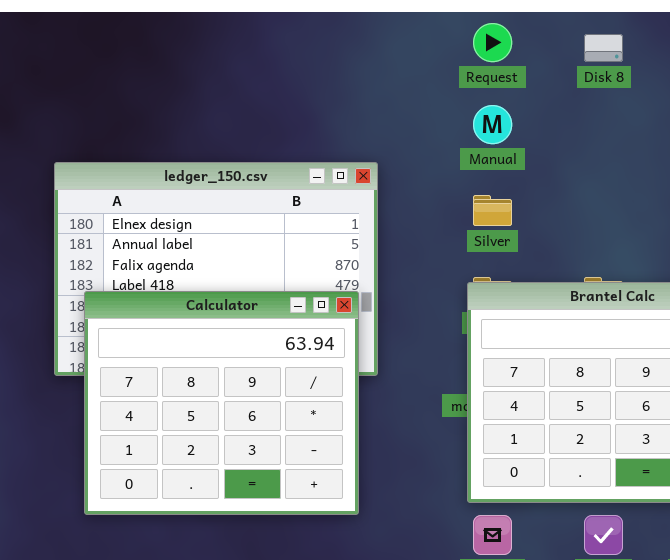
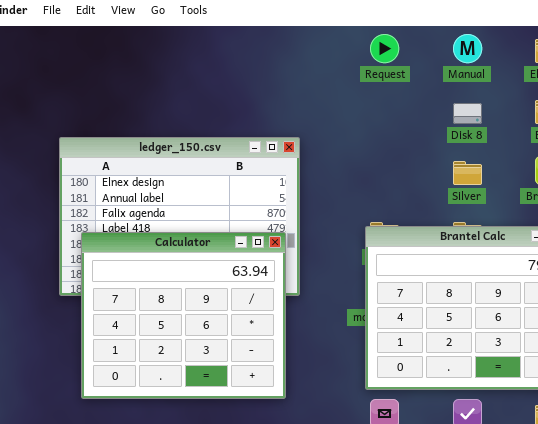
Disk 8: [584,34,623,62] -> [453,103,482,124], moved
Manual: [473,105,512,144] -> [453,34,482,63], moved
Silver: [473,195,512,226] -> [453,161,482,185], moved

